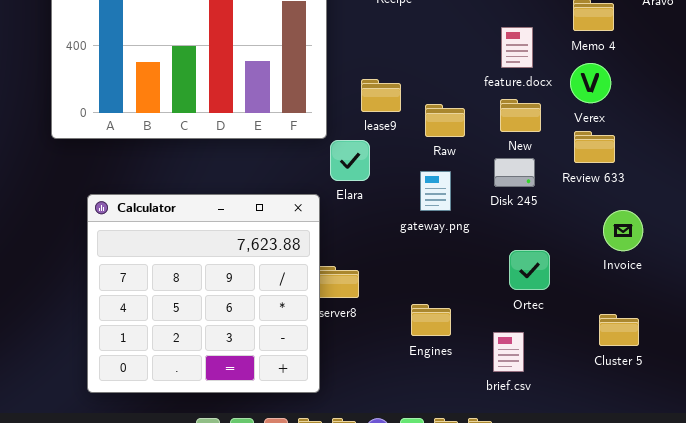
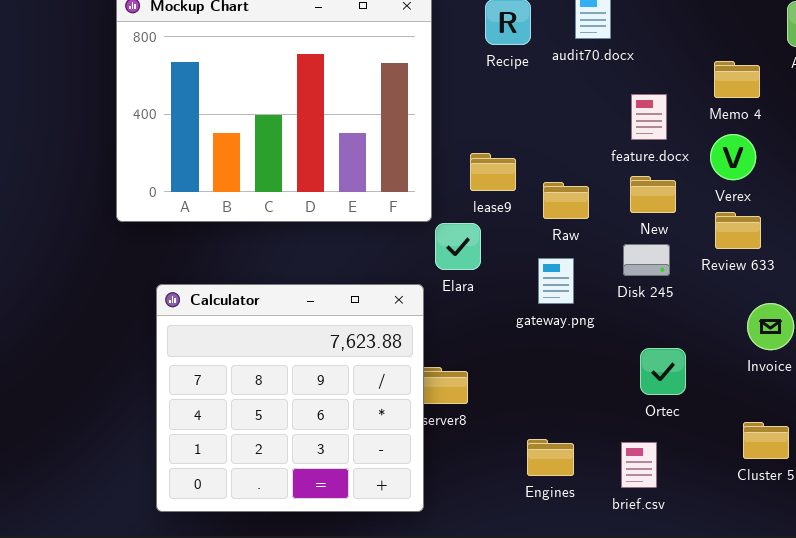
Engines: [411,304,451,336] -> [527,439,574,476], moved

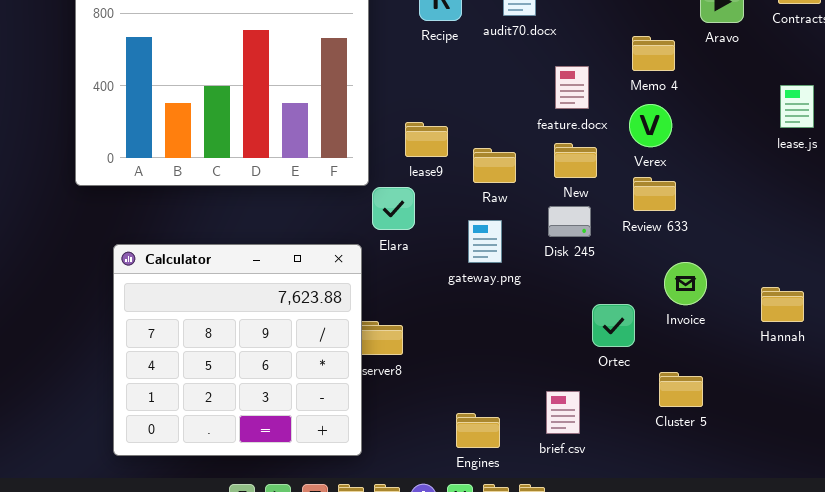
Ortec: [640,348,686,395] -> [592,304,635,347], moved
Engines: [527,439,574,476] -> [456,413,500,448], moved

